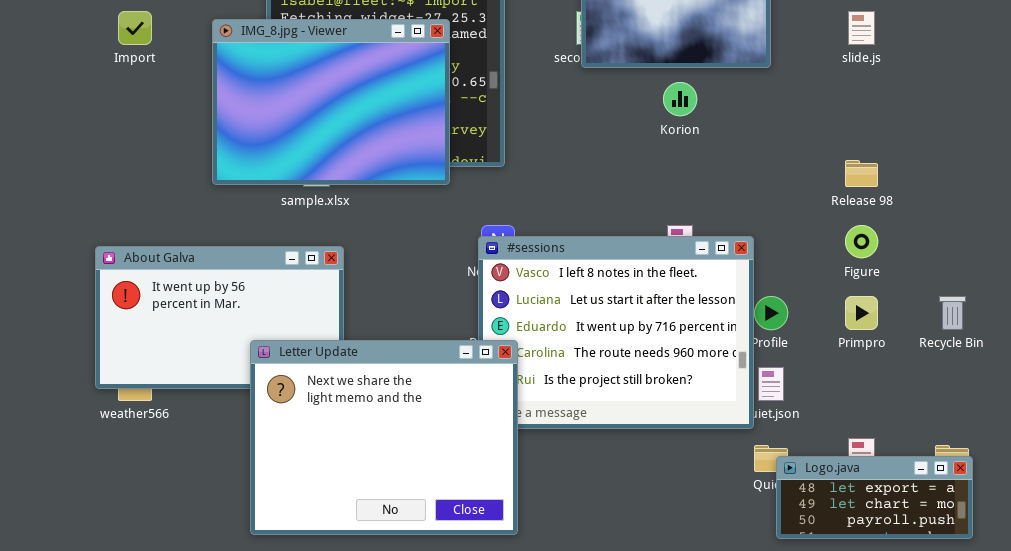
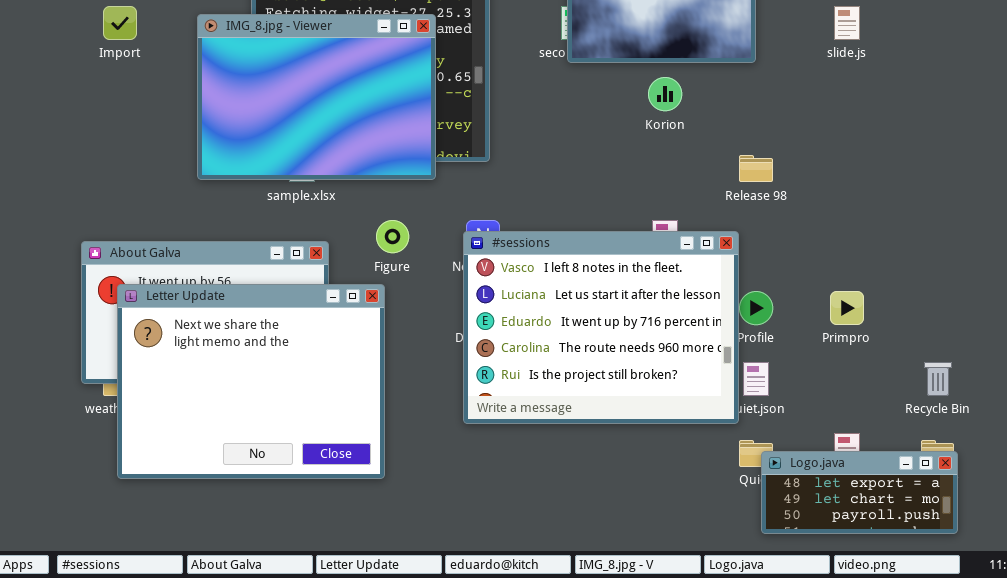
Release 98: [845,160,878,187] -> [739,155,773,182], moved
Figure: [845,225,878,258] -> [376,220,409,253], moved
Recycle Bin: [939,296,966,330] -> [924,362,952,396], moved
Letter Update: [250,340,518,535] -> [117,284,385,479], moved

